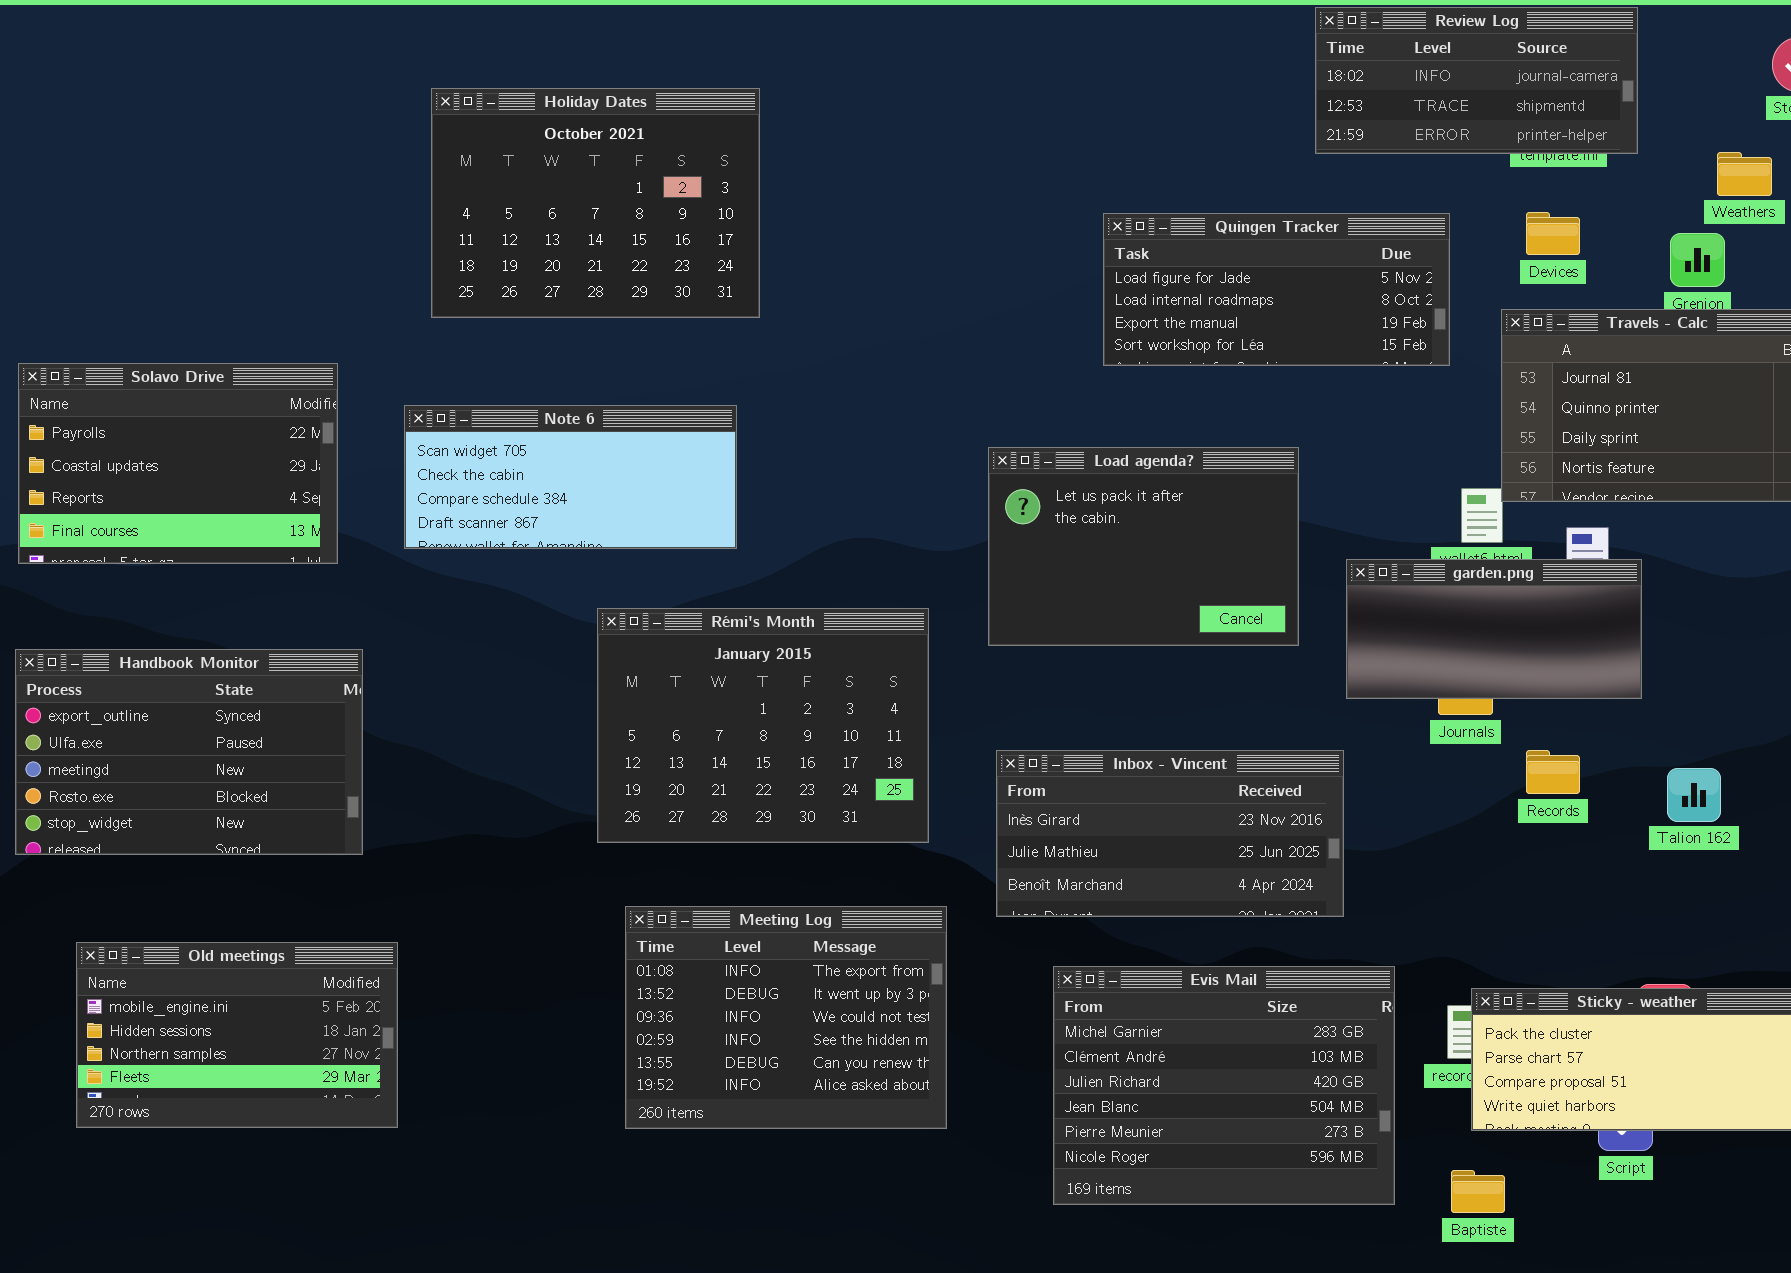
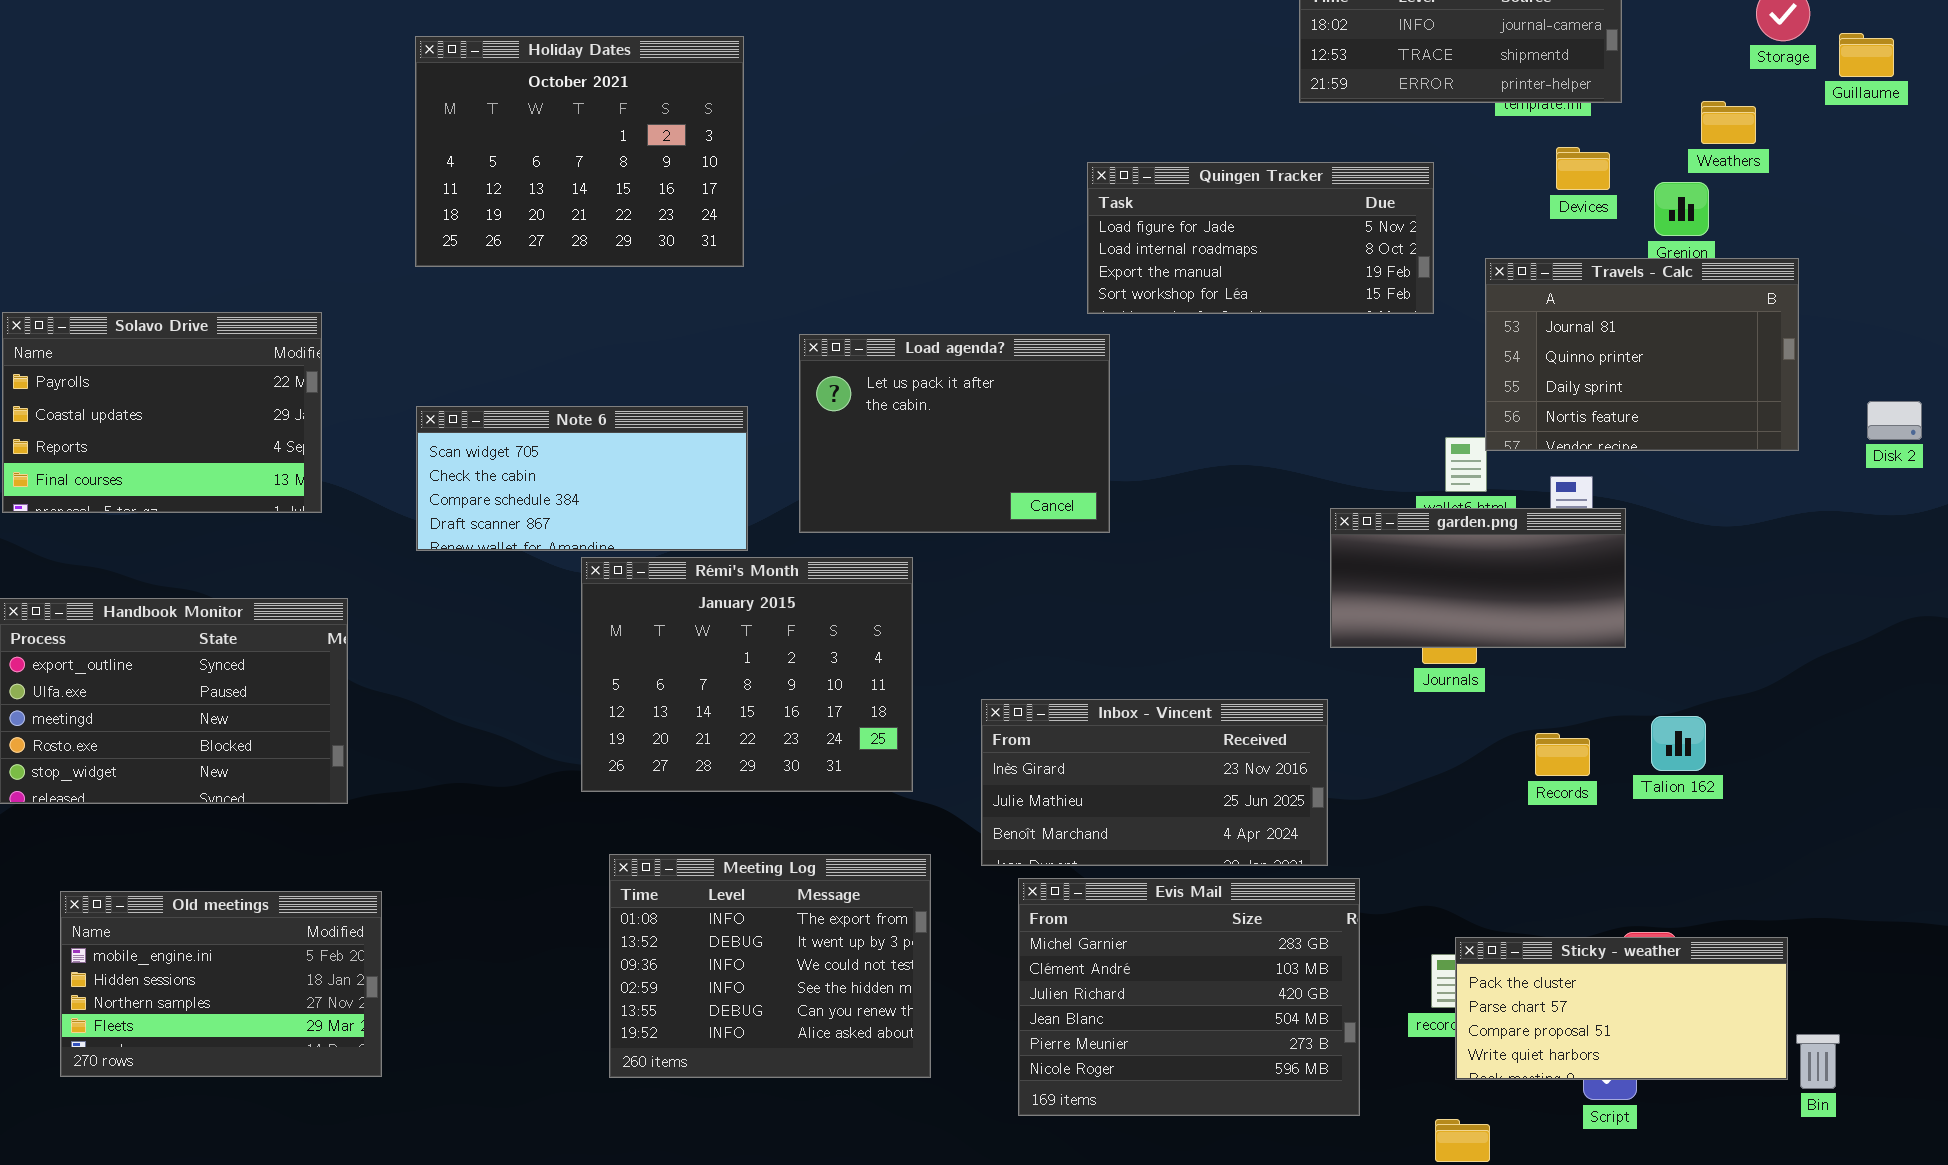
Devices: [1526,212,1580,255] -> [1556,147,1610,190], moved
Note 6: [404,405,737,549] -> [416,406,748,551], moved
Load agenda?: [988,447,1299,646] -> [799,334,1110,533], moved
Records: [1526,750,1580,794] -> [1535,733,1590,776], moved
Evis Mail: [1053,966,1395,1205] -> [1018,878,1360,1116], moved

